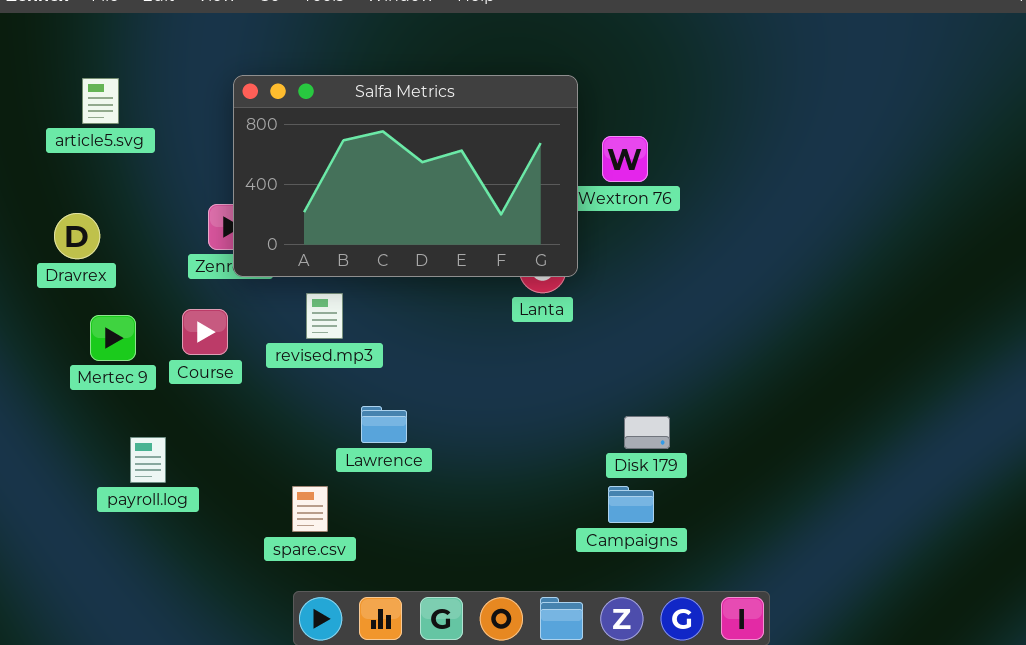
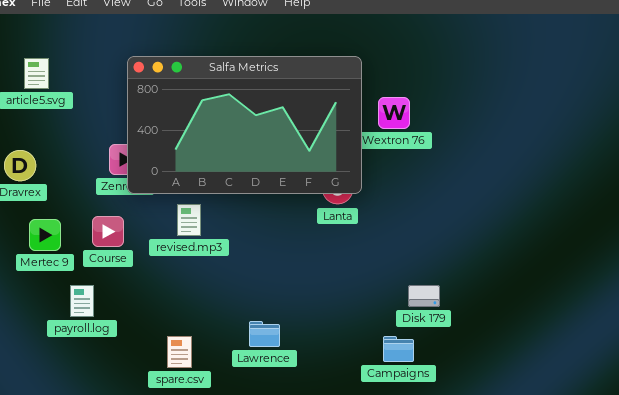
Lawrence: [361,406,407,443] -> [249,321,280,347], moved
Disk 179: [624,416,670,449] -> [408,285,440,307], moved
payroll.log: [130,437,166,483] -> [70,285,94,317], moved

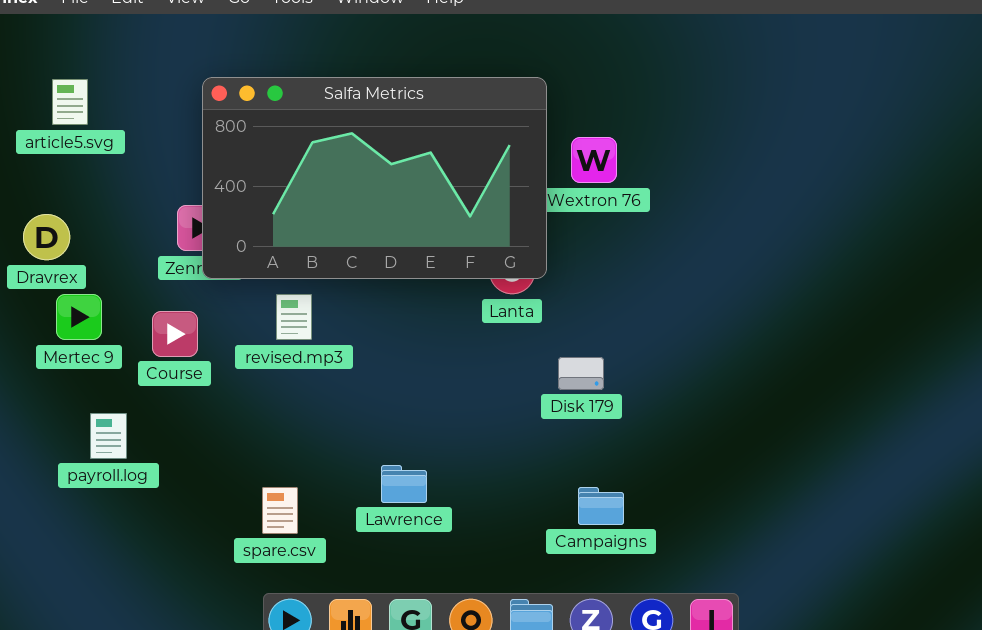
Mertec 9: [29,219,61,251] -> [56,294,102,340], moved
Disk 179: [408,285,440,307] -> [558,357,604,390], moved
payroll.log: [70,285,94,317] -> [90,413,127,459], moved

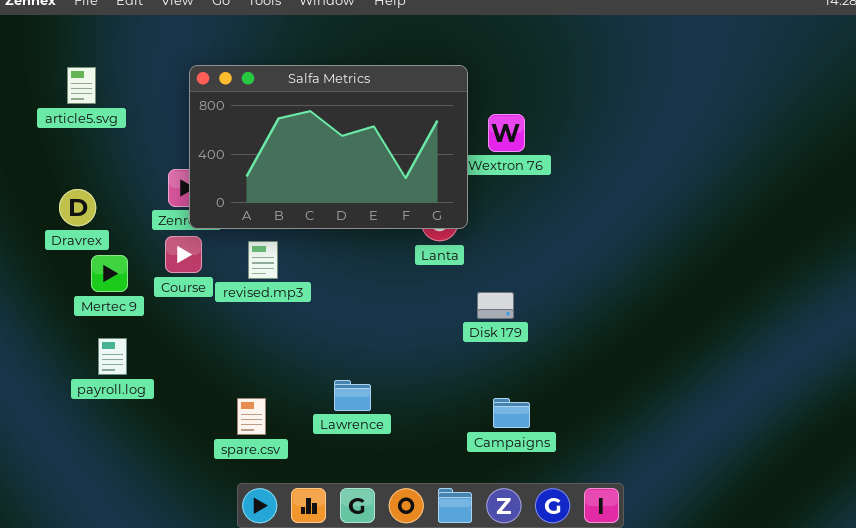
Dravrex: [23,214,70,260] -> [59,189,96,226], moved
Mertec 9: [56,294,102,340] -> [91,255,128,292], moved
Course: [152,311,198,357] -> [165,236,202,273], moved

